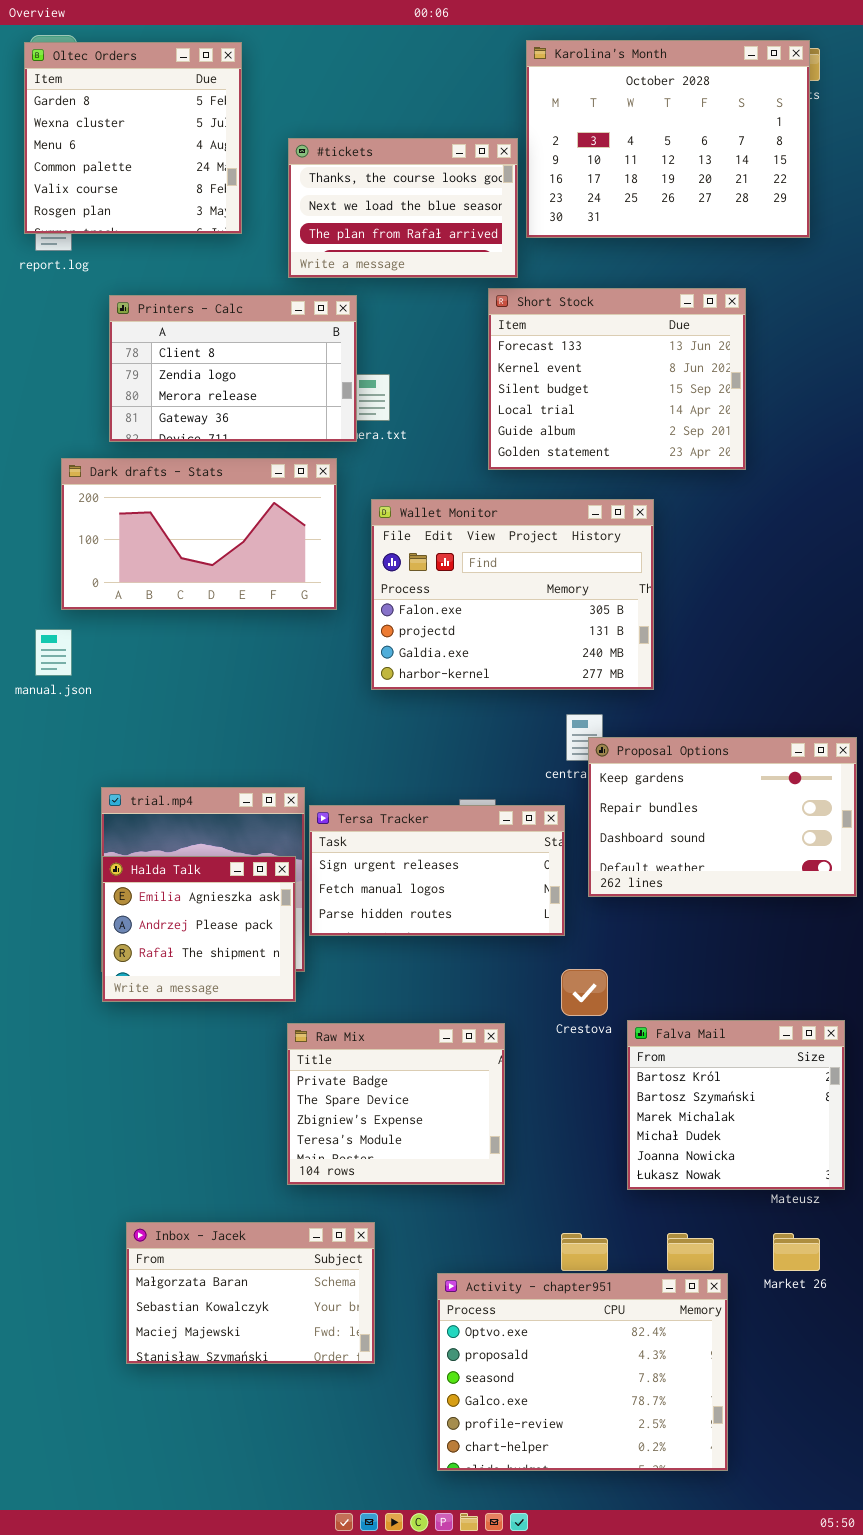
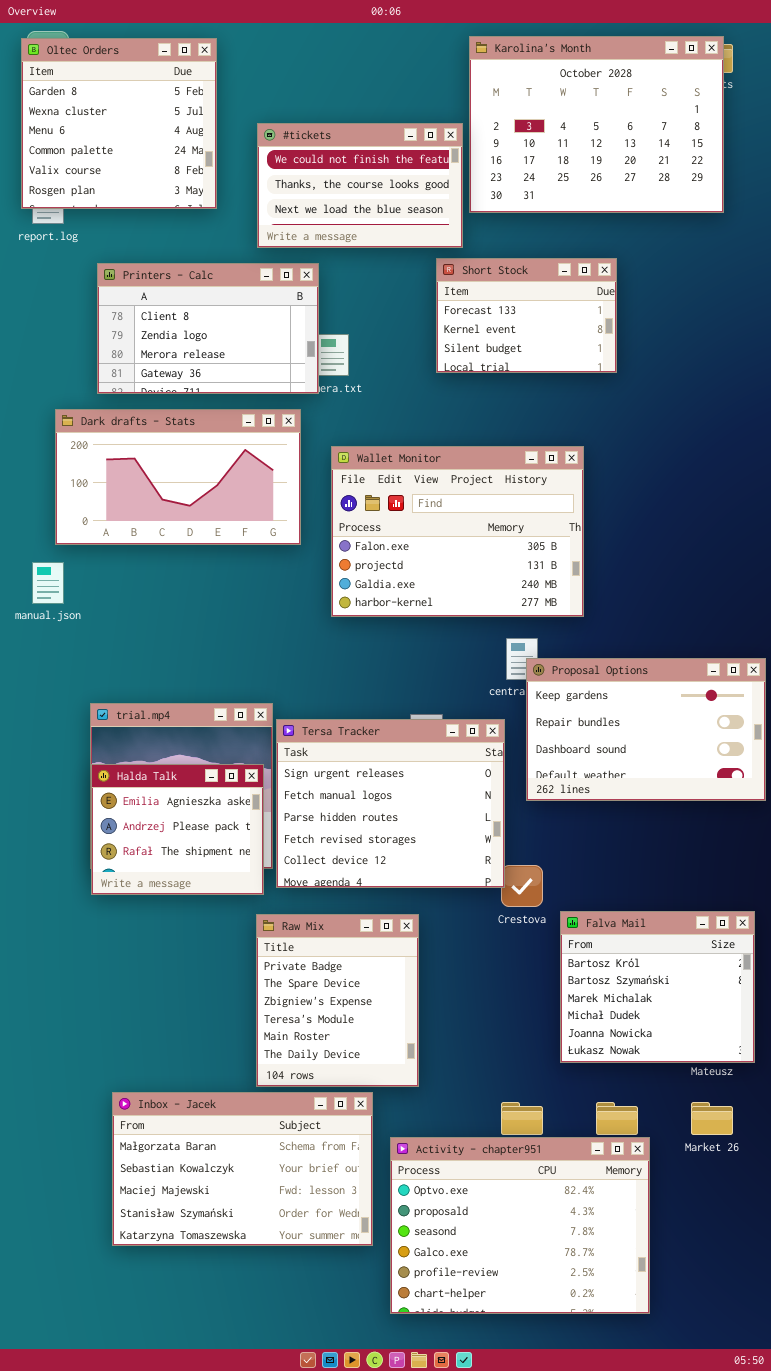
#tickets: [288,138,518,278] -> [257,123,463,248], scrolled up 1 row
Short Stock: [488,288,746,470] -> [436,258,617,373], resized
Tersa Tracker: [309,805,565,936] -> [276,719,505,888], resized
Raw Mix: [287,1023,505,1185] -> [256,914,419,1087], resized
Inbox - Jacek: [126,1222,375,1364] -> [112,1092,373,1246], resized

